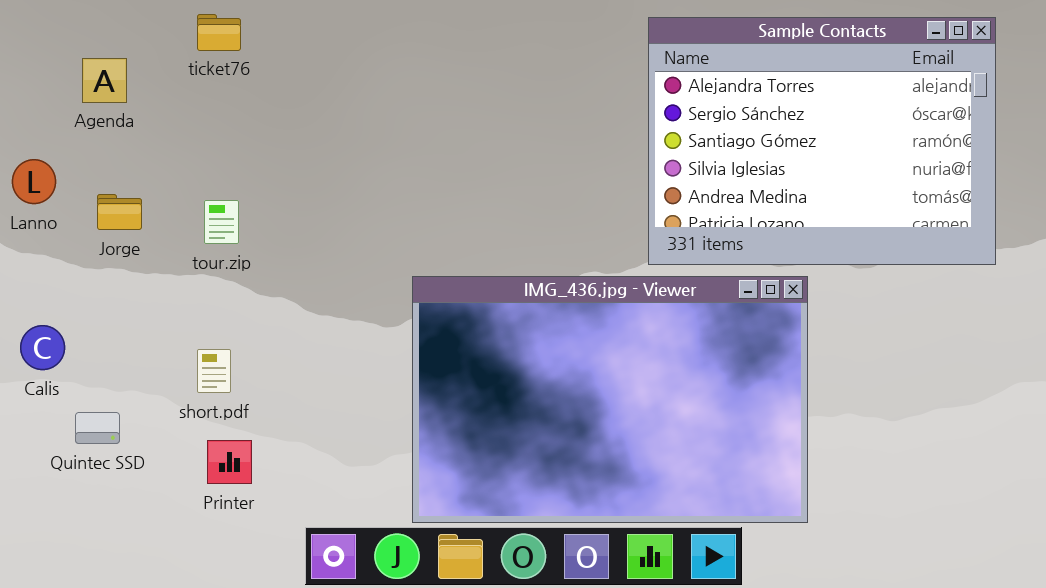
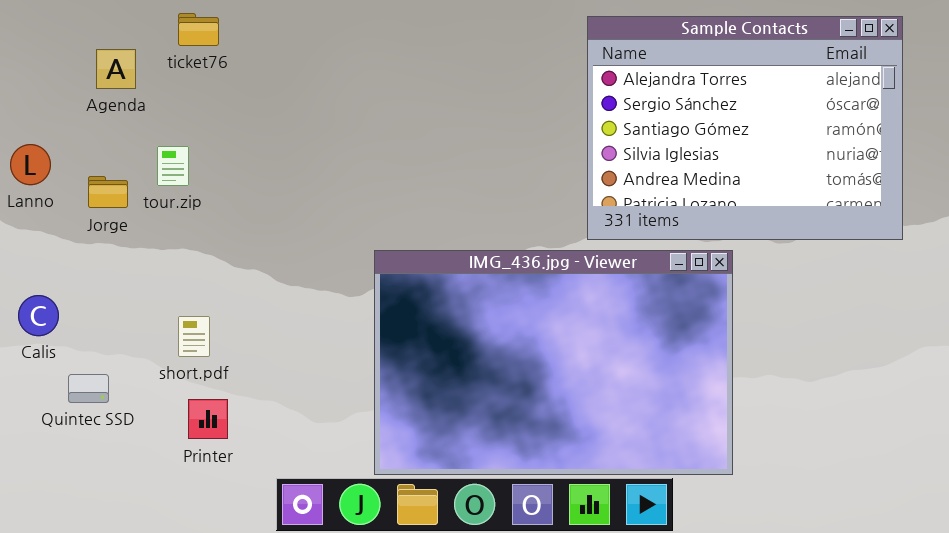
Agenda: [82,58,127,103] -> [96,49,136,89], moved
tour.zip: [204,200,239,244] -> [157,146,189,186], moved

